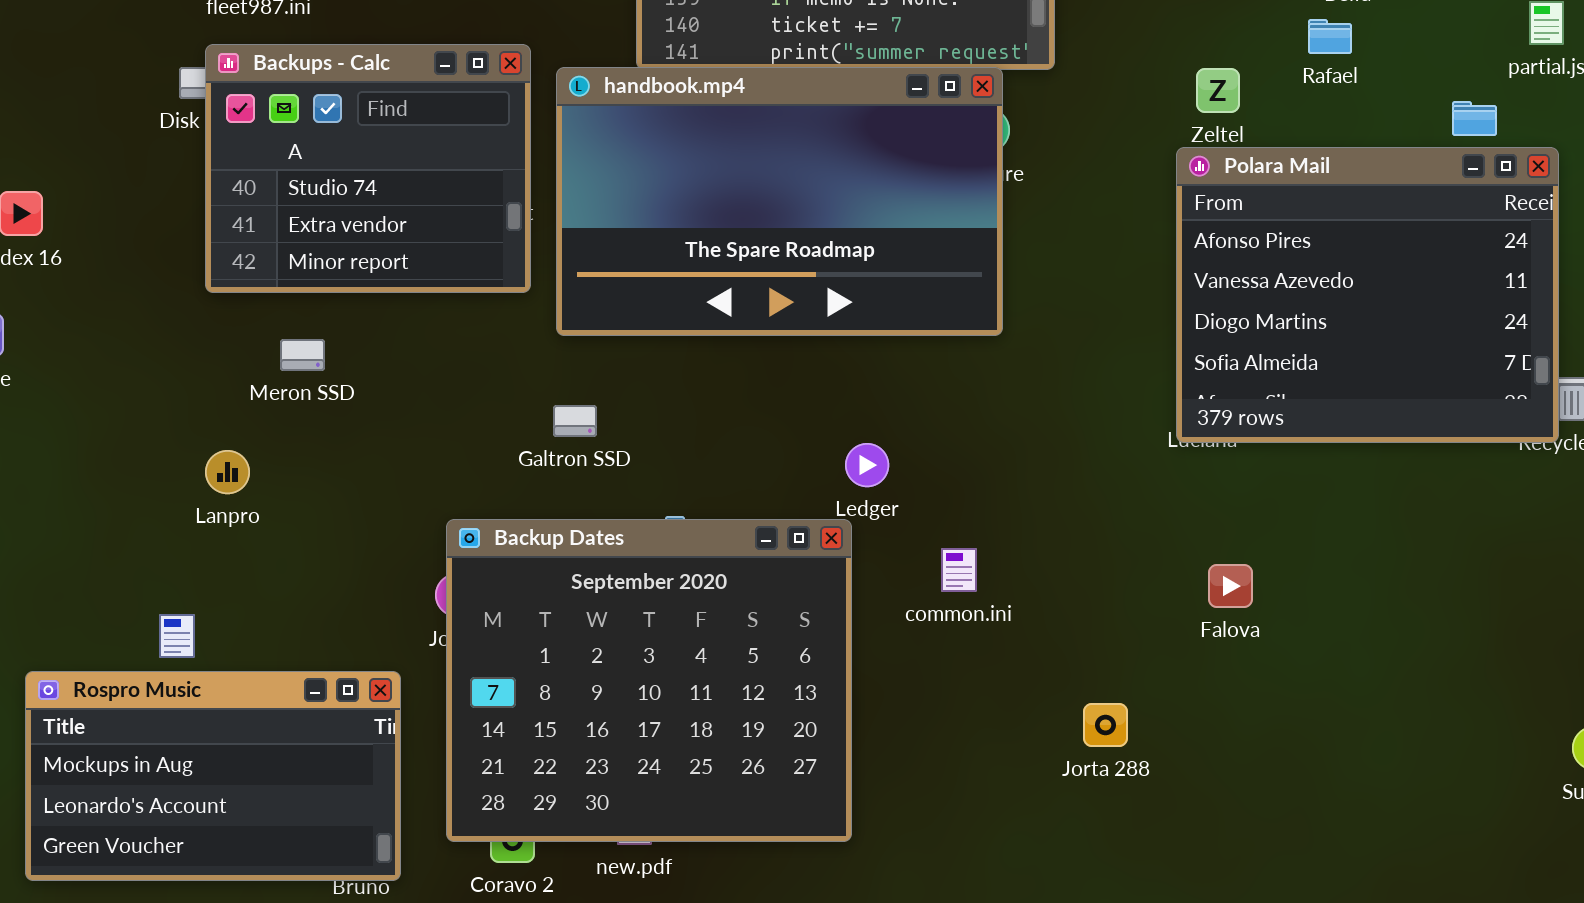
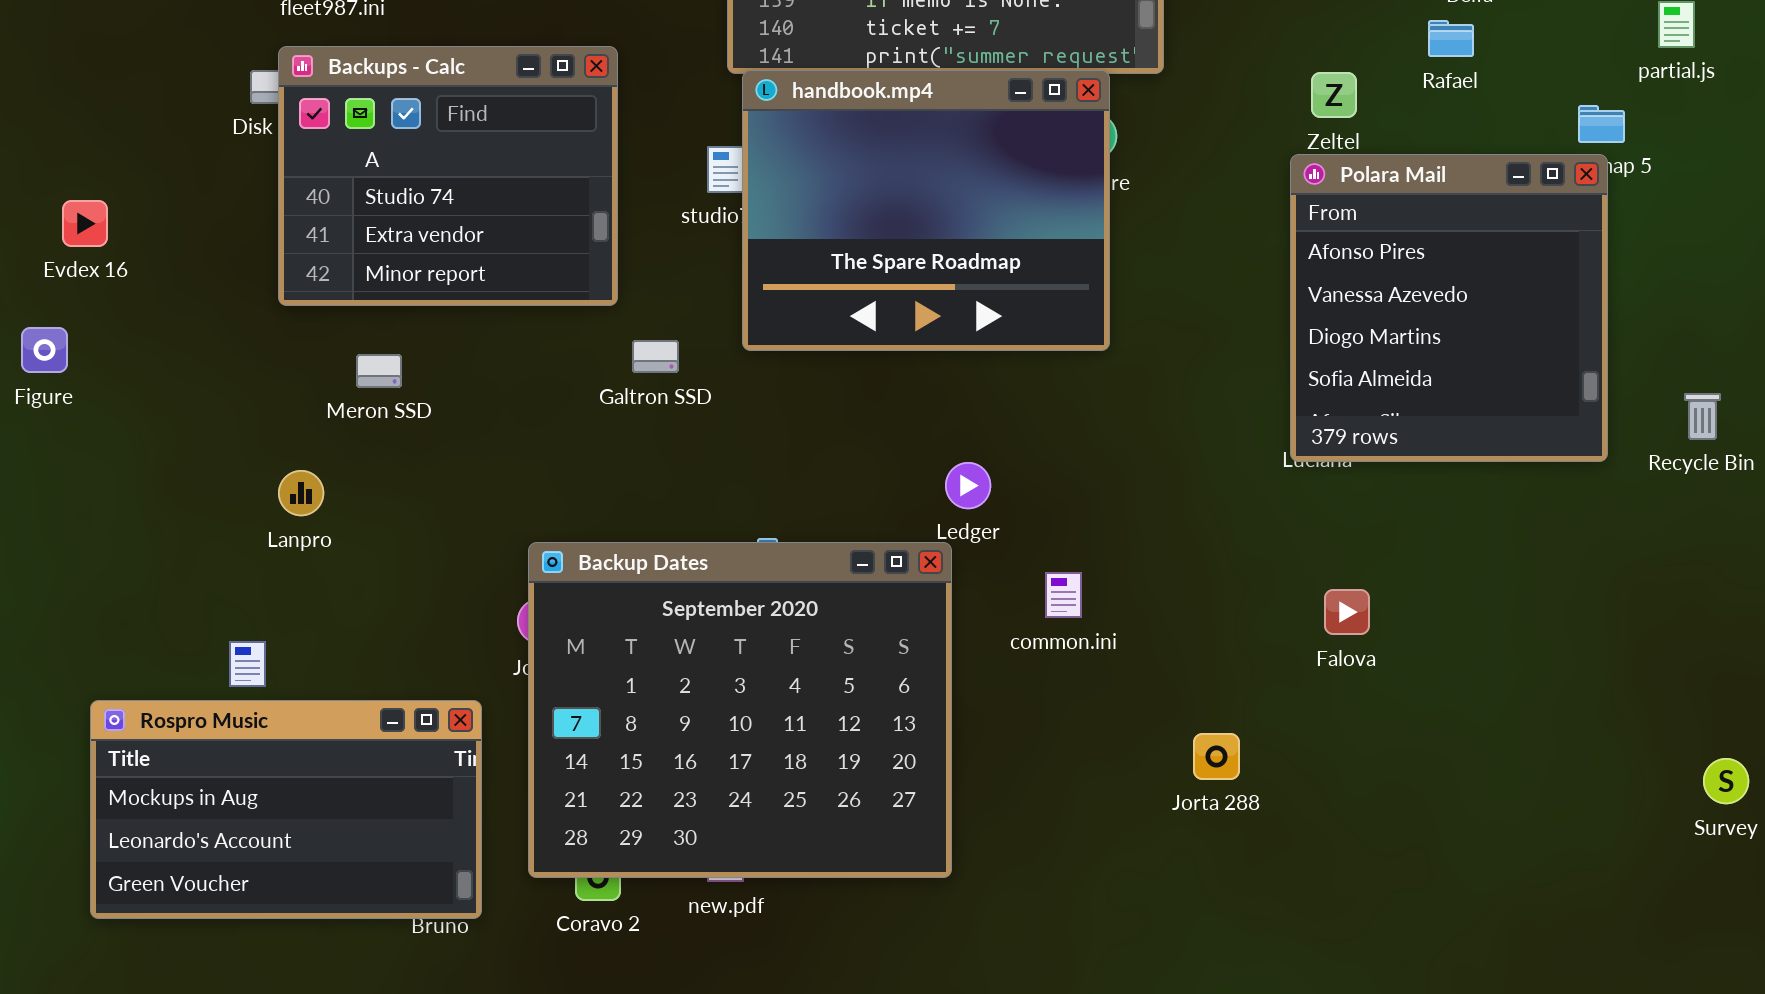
handbook.mp4: [556,67,1003,336] -> [742,70,1110,351], resized
Polara Mail: [1176,147,1559,443] -> [1290,154,1608,462], resized
Galtron SSD: [553,405,597,437] -> [632,340,679,373], moved

